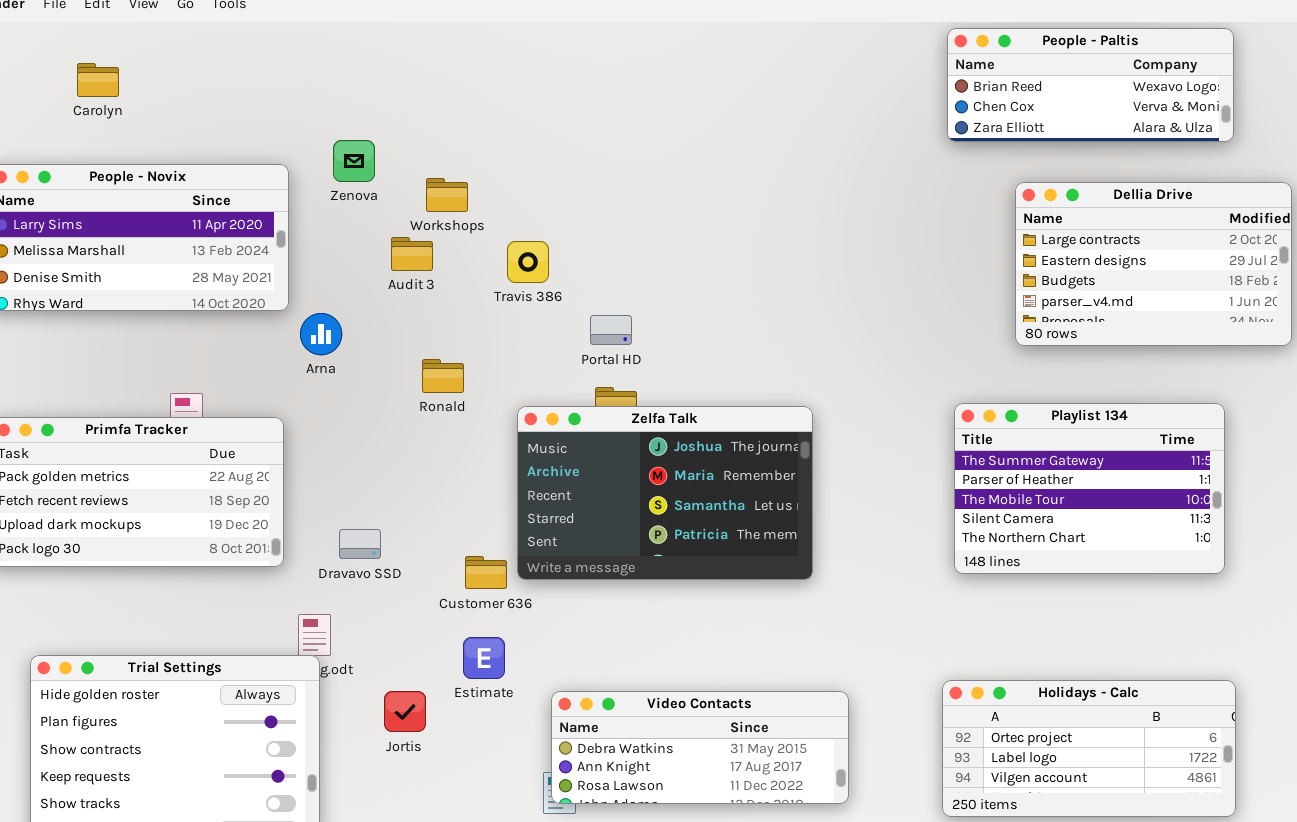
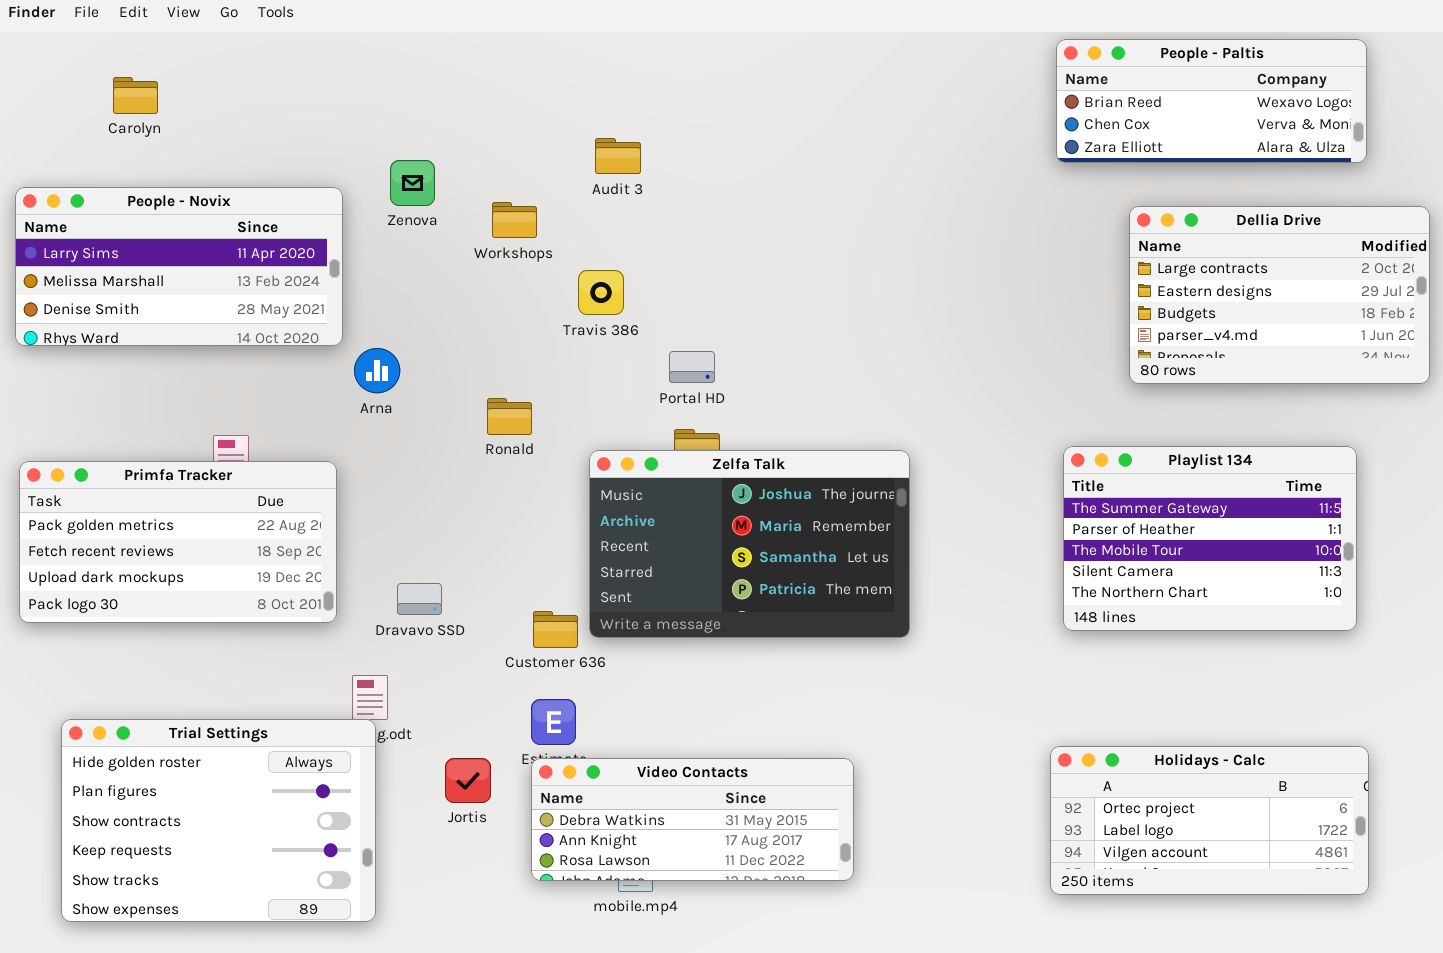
Audit 3: [391,237,433,271] -> [595,138,641,174], moved
Video Contacts: [551,691,849,804] -> [531,758,854,881], moved

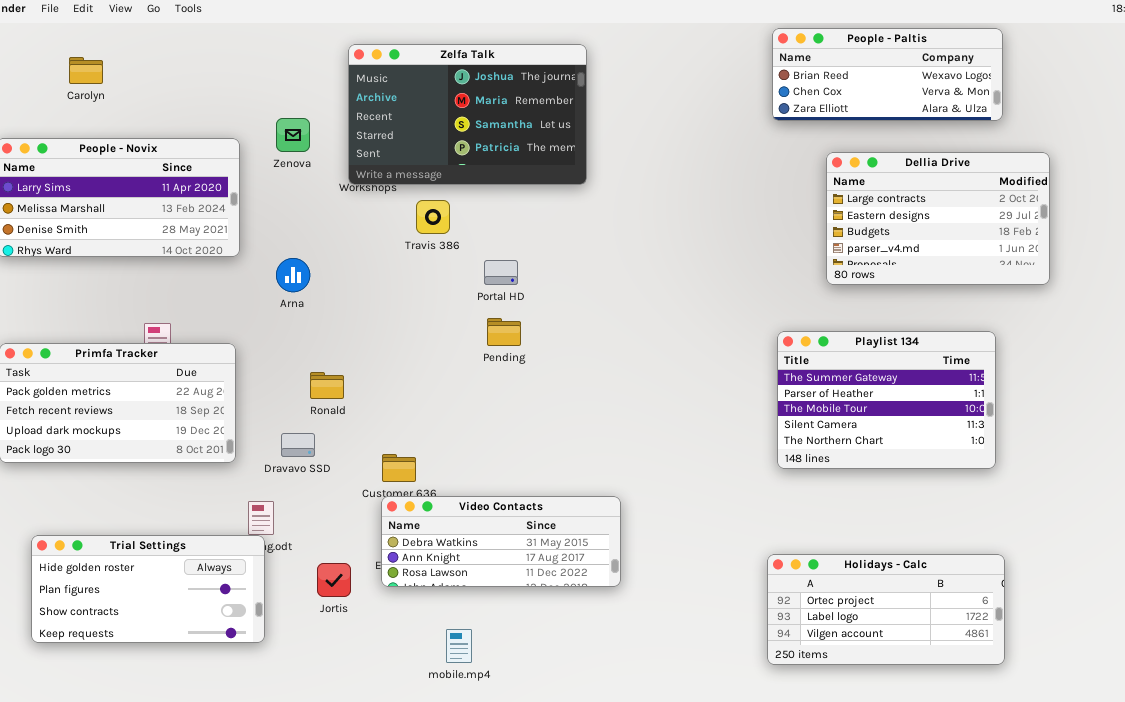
Arna: [354,348,400,393] -> [276,258,310,292], moved
Ronald: [487,398,532,435] -> [310,372,344,399], moved
Zelfa Talk: [589,450,910,638] -> [348,44,587,185], moved
Trial Settings: [61,719,376,922] -> [31,535,265,643], resized
Video Contacts: [531,758,854,881] -> [381,496,621,587], moved

